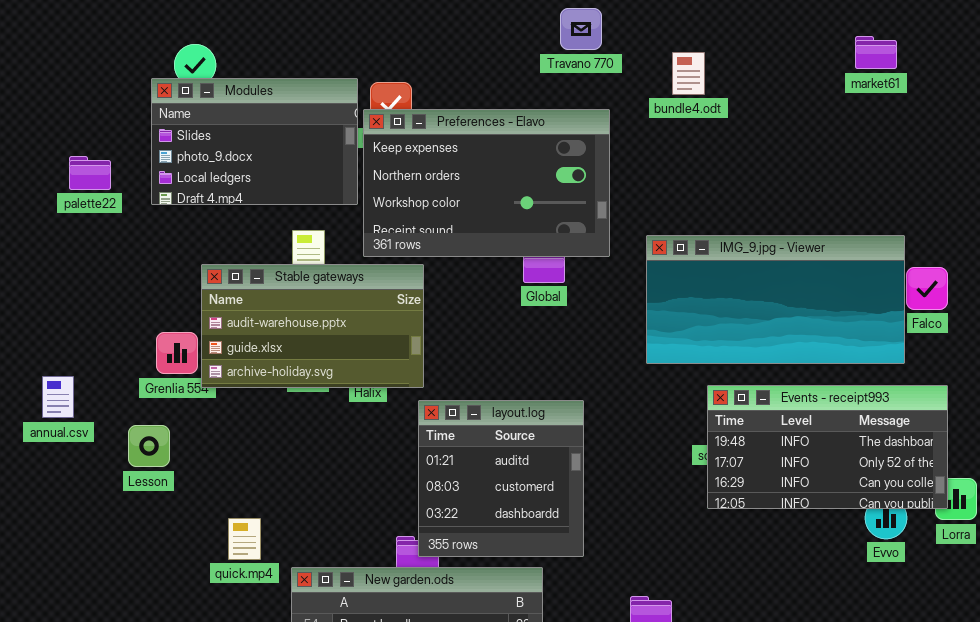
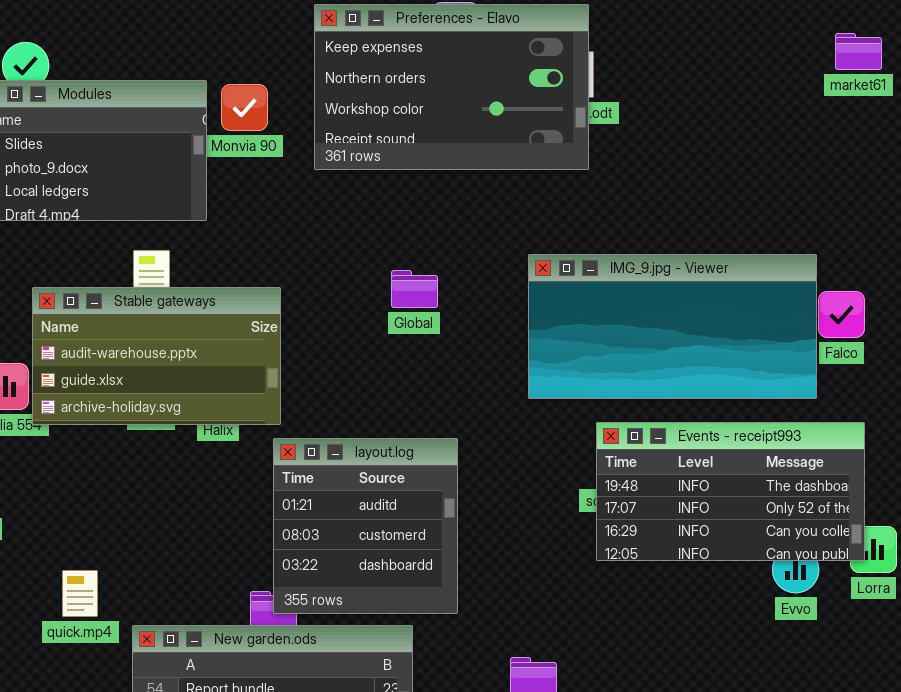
market61: [855,36,897,69] -> [835,33,882,70], moved
Preferences - Elavo: [363,109,610,257] -> [314,4,589,170], moved

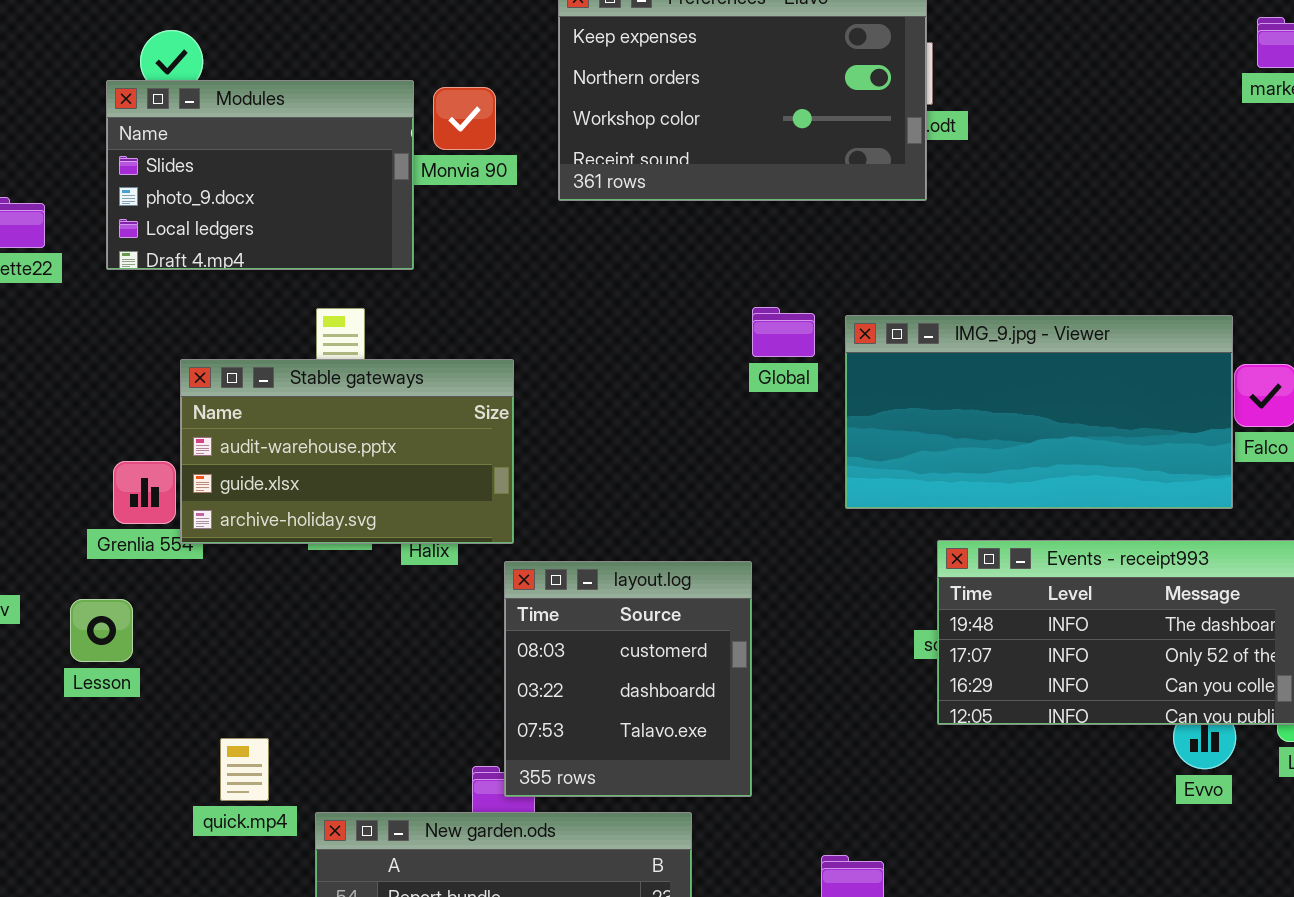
Global: [391,270,438,308] -> [752,307,815,357], moved
layout.log: [273,438,458,614] -> [504,561,752,797], scrolled down 1 row

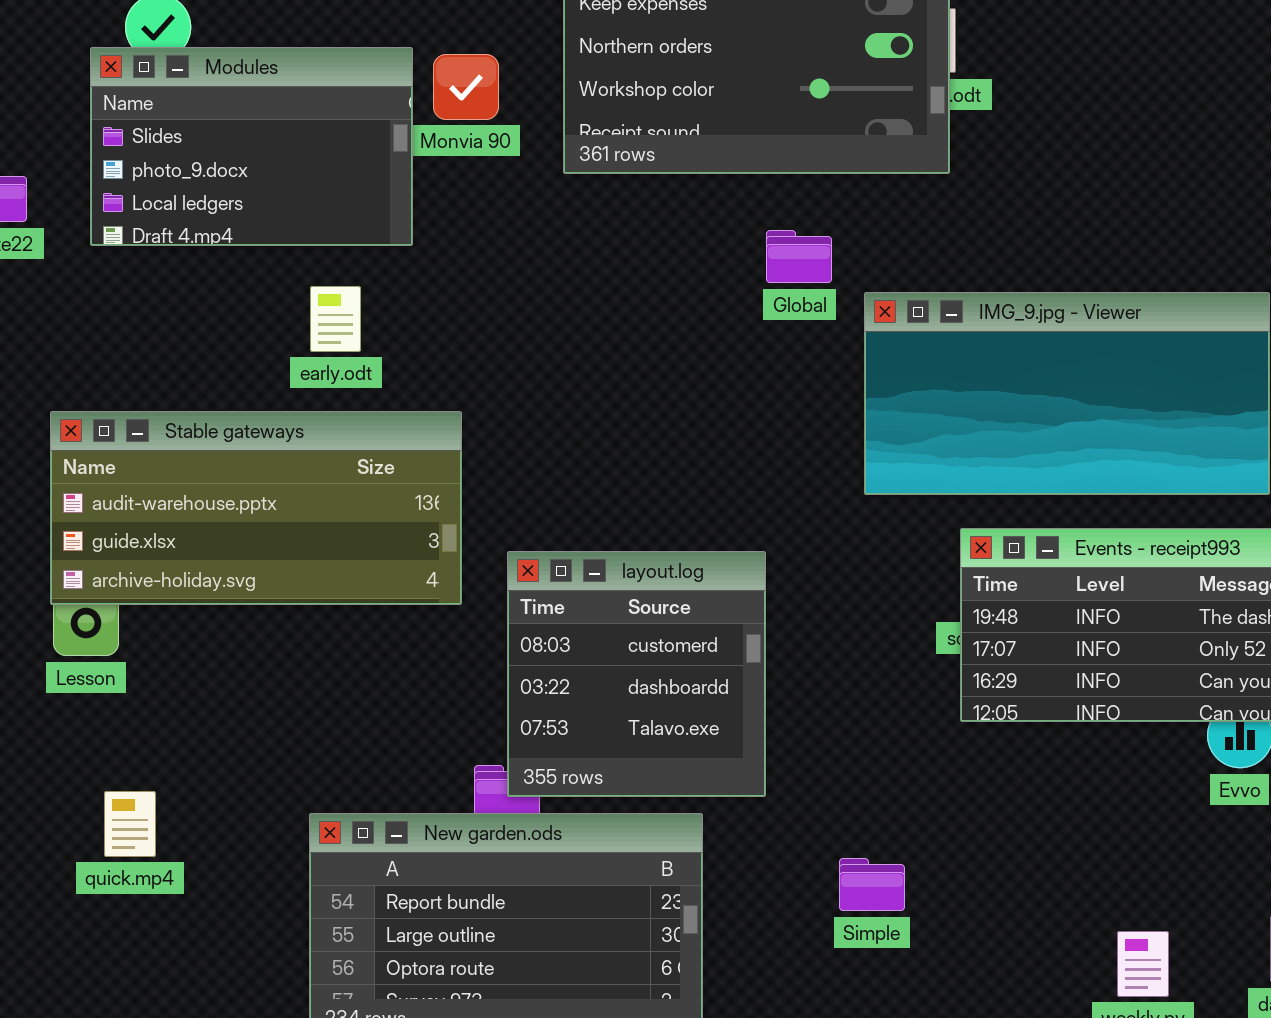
Global: [752,307,815,357] -> [766,230,832,283], moved
Stable gateways: [180,359,514,544] -> [50,411,462,605], moved, resized
quick.mp4: [220,738,269,801] -> [104,791,156,857], moved

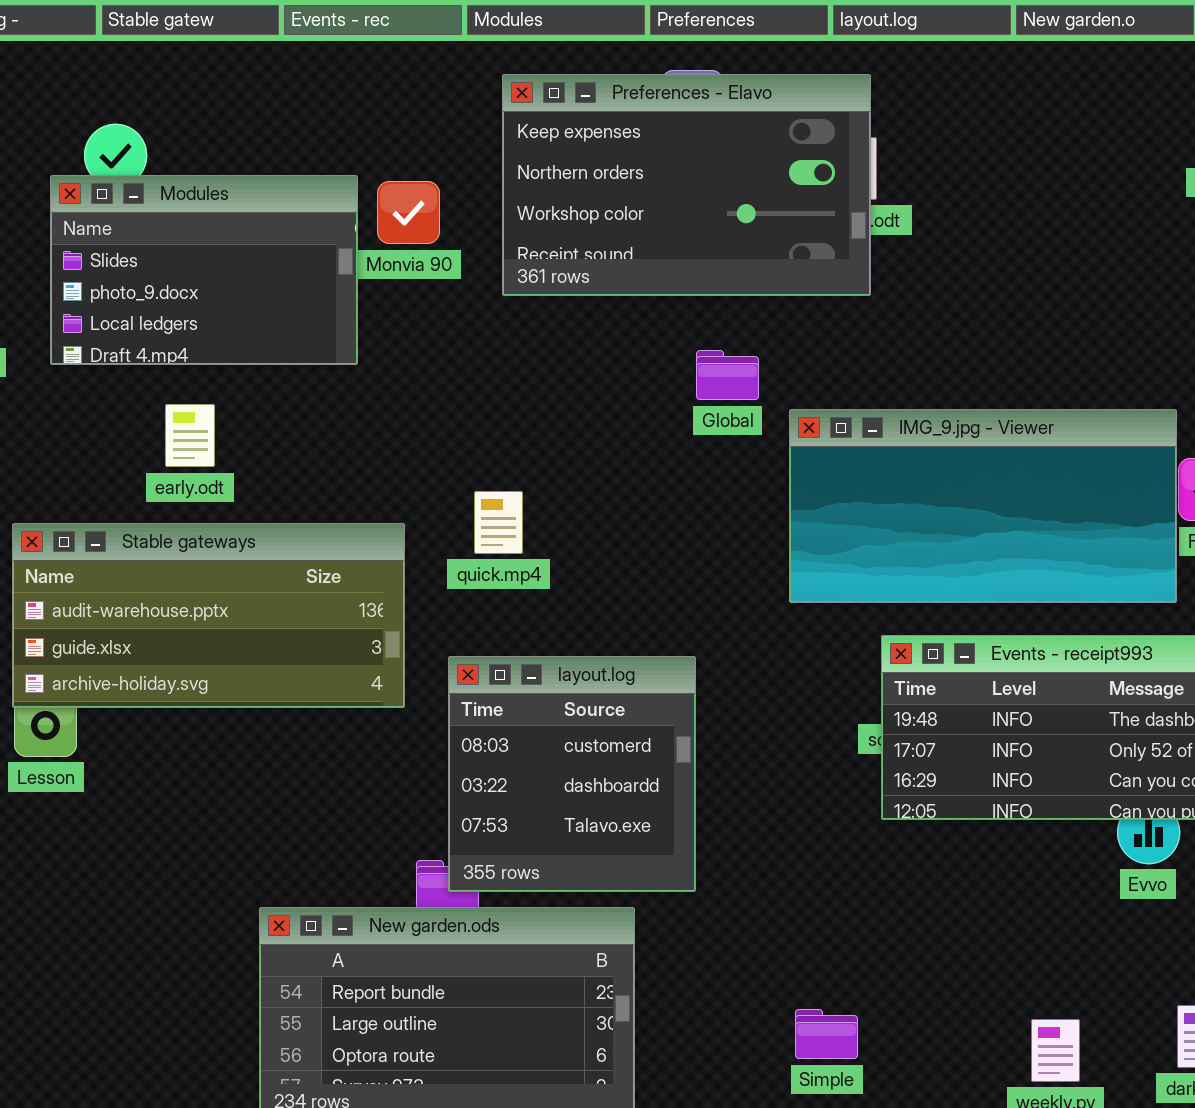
early.odt: [310,286,361,352] -> [165,404,215,467], moved
quick.mp4: [104,791,156,857] -> [474,491,523,554], moved
Simple: [839,858,905,911] -> [795,1009,858,1059], moved

